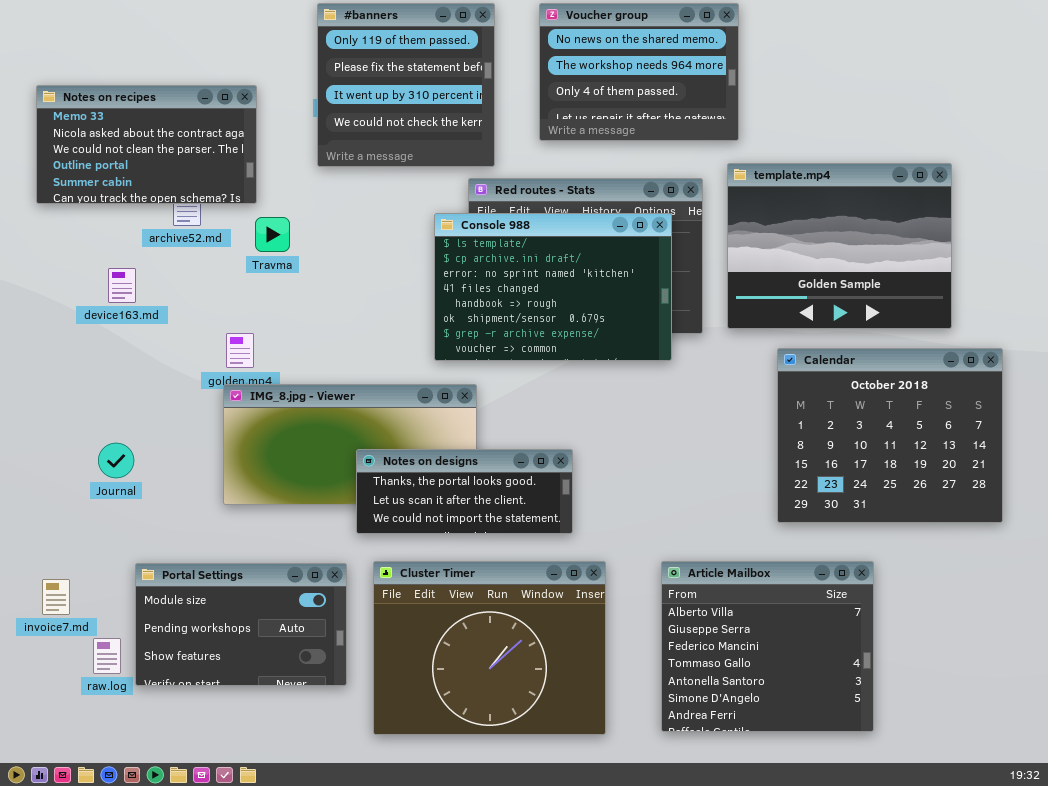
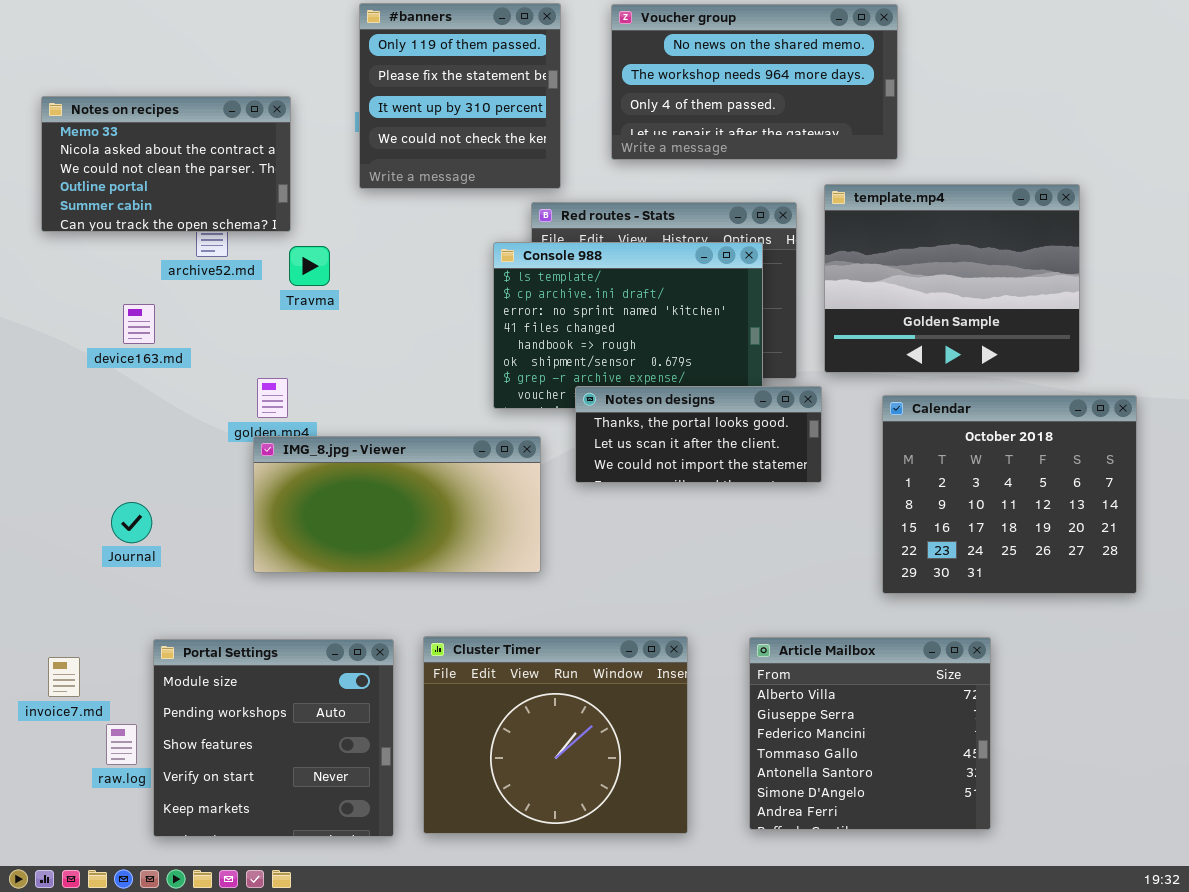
Voucher group: [539,3,739,141] -> [611,4,898,160], resized
Notes on designs: [356,449,573,534] -> [575,386,822,483], moved
Portal Settings: [135,563,347,686] -> [153,639,394,837], resized

